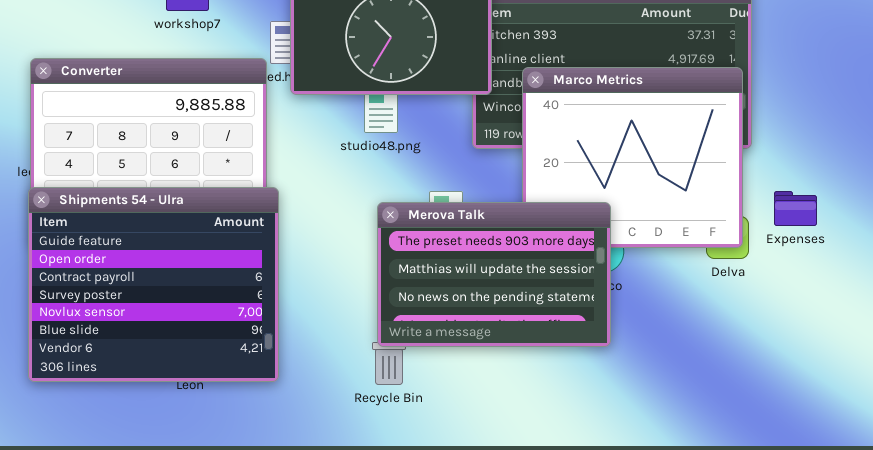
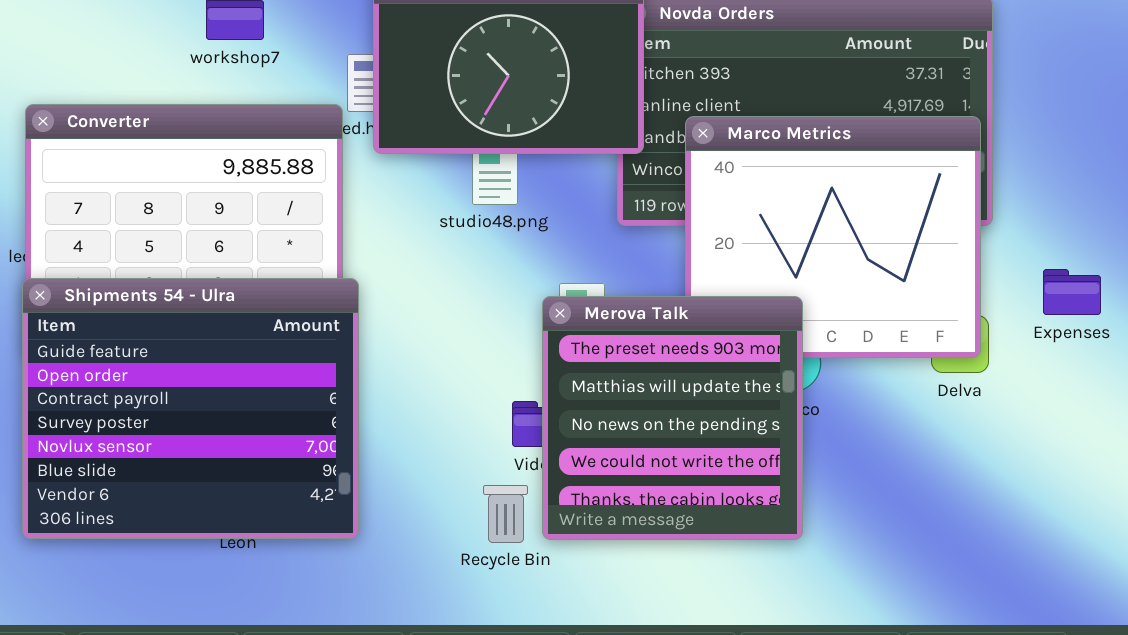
Expenses: [774,191,817,226] -> [1043,269,1101,315], moved
Merova Talk: [377,202,611,347] -> [542,296,803,540], resized

